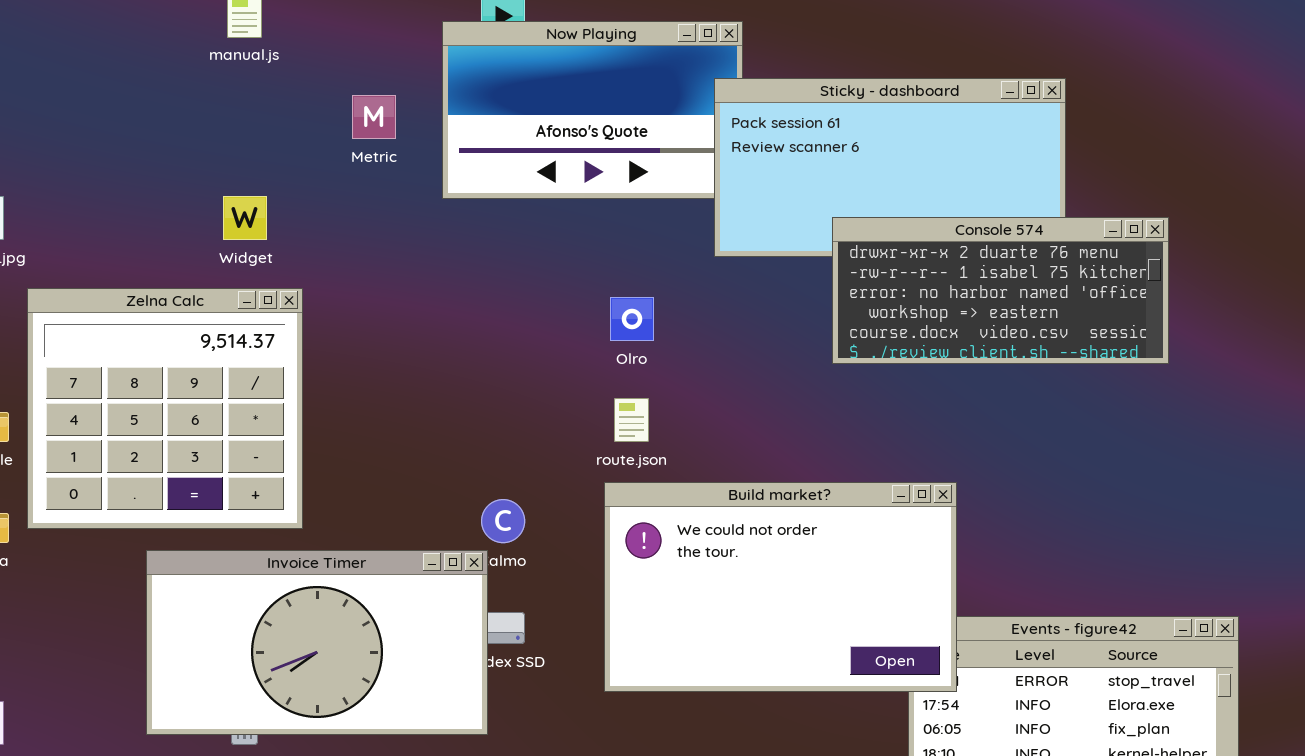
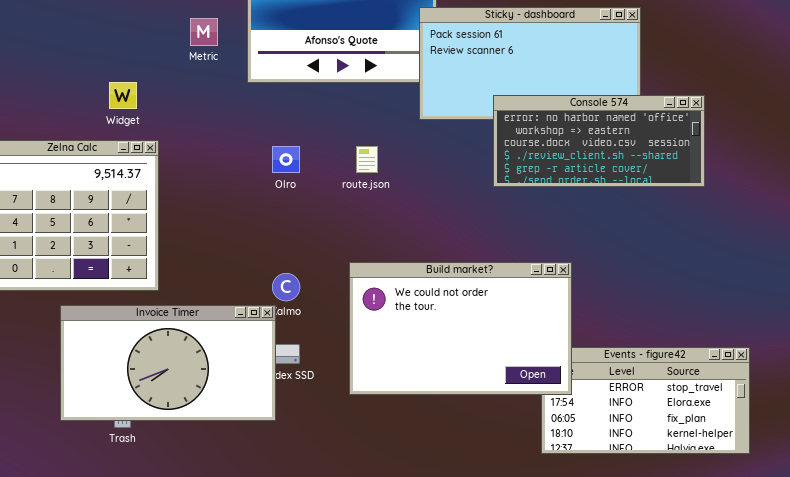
Console 574: [832,217,1169,364] -> [493,95,705,187], scrolled down 2 rows
Olro: [610,297,654,341] -> [272,146,300,173], moved
route.json: [614,398,649,442] -> [356,146,378,173], moved

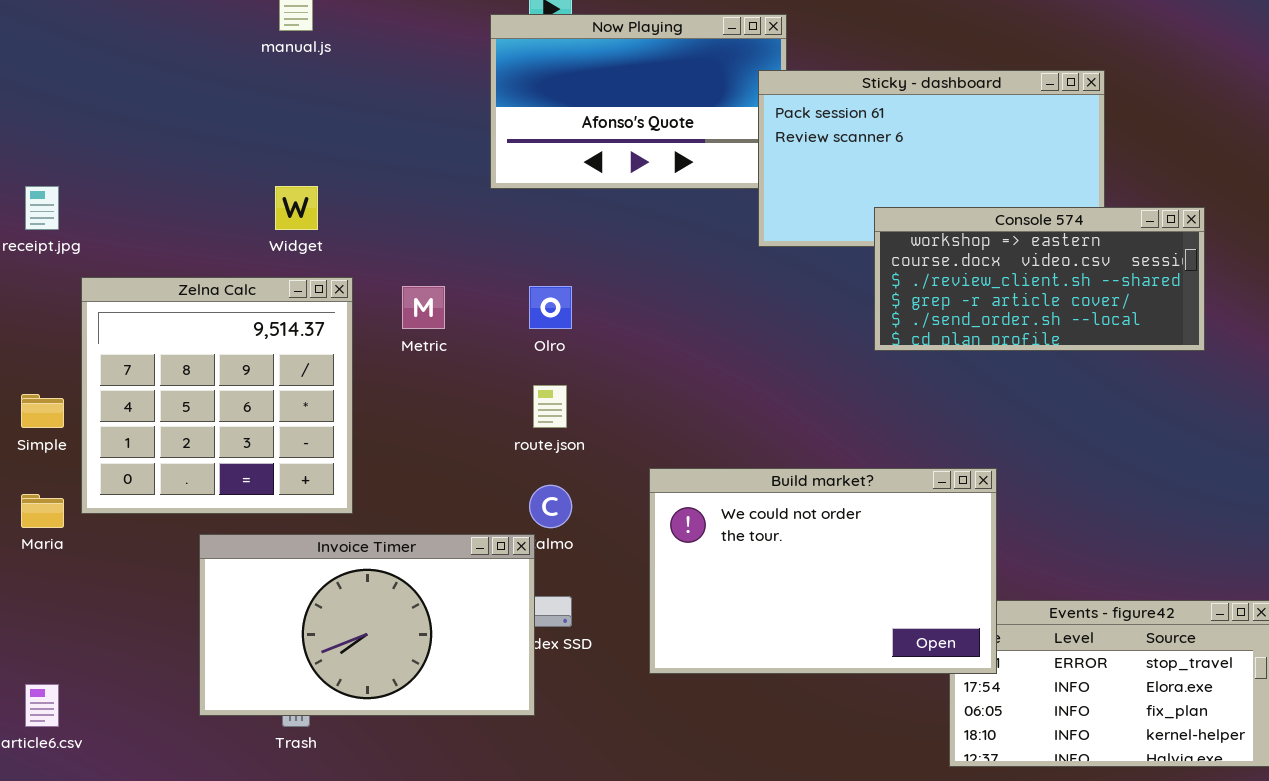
Metric: [190,18,218,46] -> [402,286,445,329], moved
Console 574: [493,95,705,187] -> [874,207,1205,351], scrolled down 1 row
route.json: [356,146,378,173] -> [533,385,567,428], moved

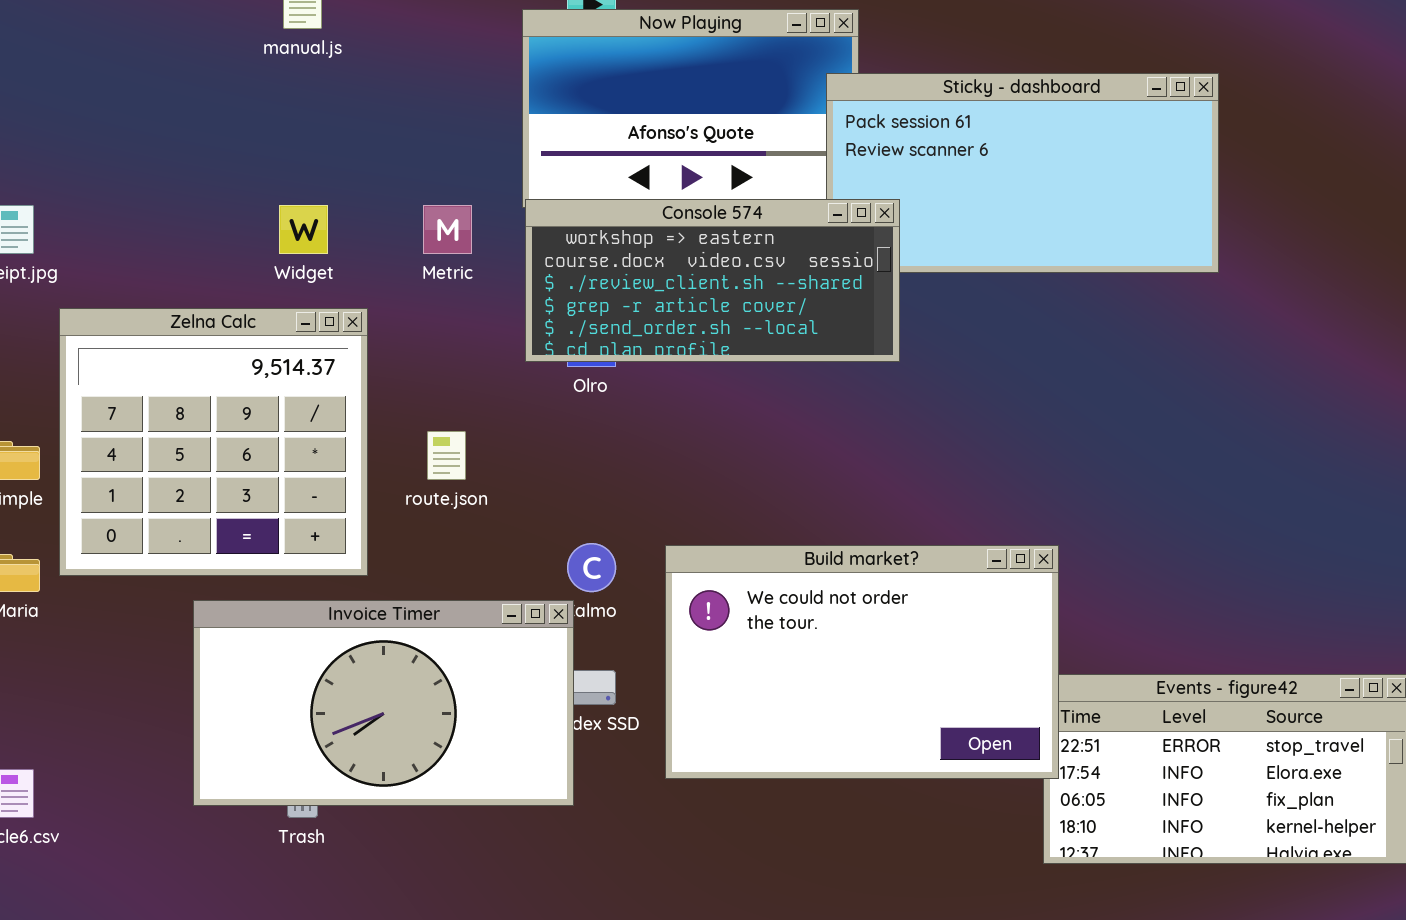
Console 574: [874,207,1205,351] -> [525,199,900,362], moved
Metric: [402,286,445,329] -> [423,205,472,254], moved
route.json: [533,385,567,428] -> [427,431,466,480], moved
Build market?: [649,468,997,674] -> [665,545,1059,779], moved

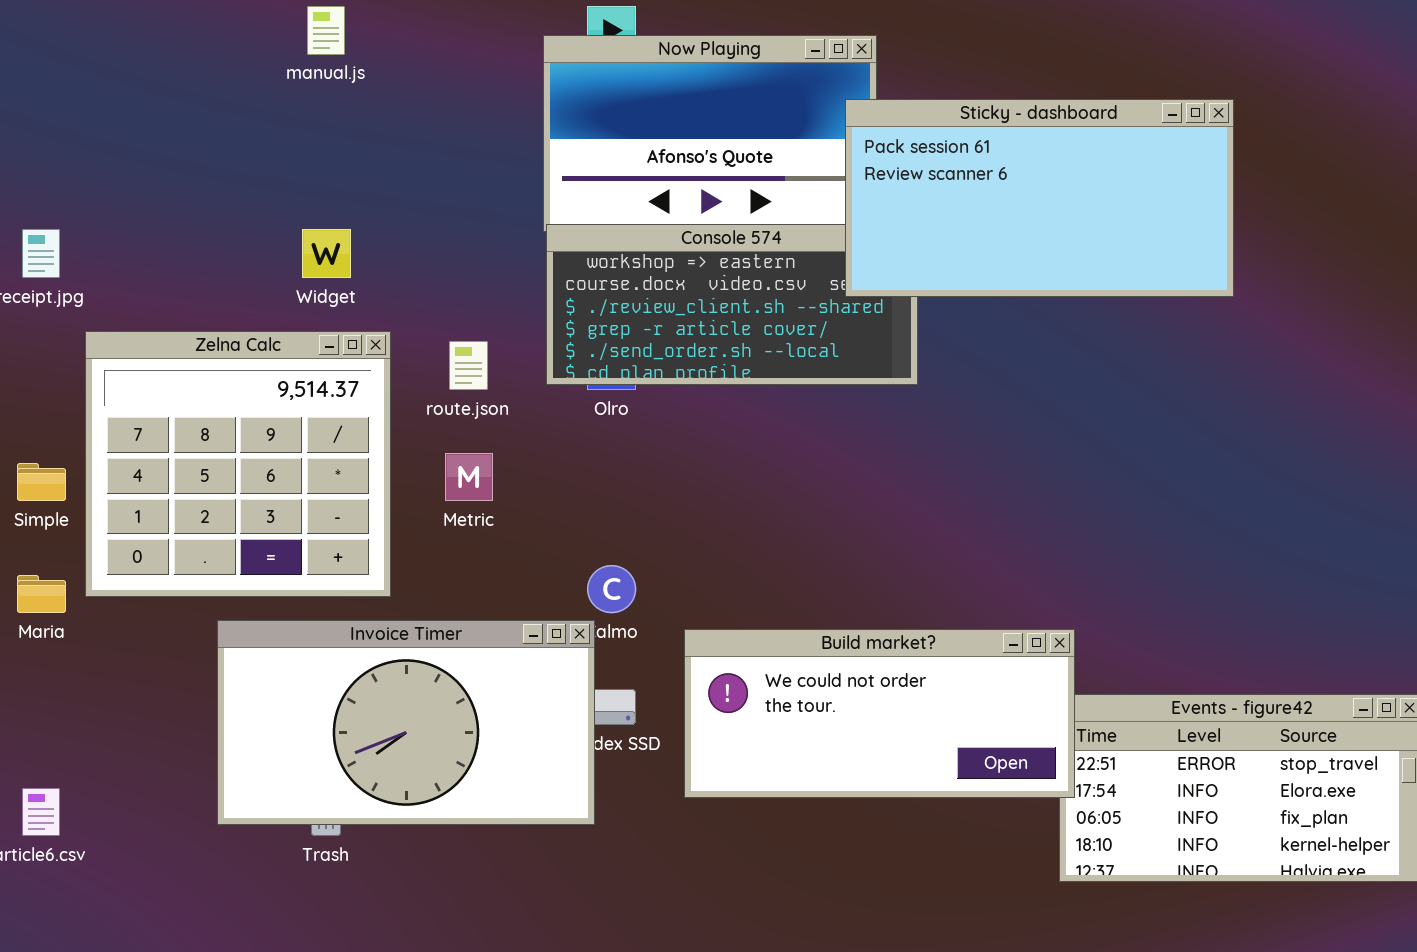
Sticky - dashboard: [826,73,1219,273] -> [845,99,1234,297], raised
Metric: [423,205,472,254] -> [445,453,493,501], moved
route.json: [427,431,466,480] -> [449,341,488,390], moved
Build market?: [665,545,1059,779] -> [684,629,1075,798], resized

